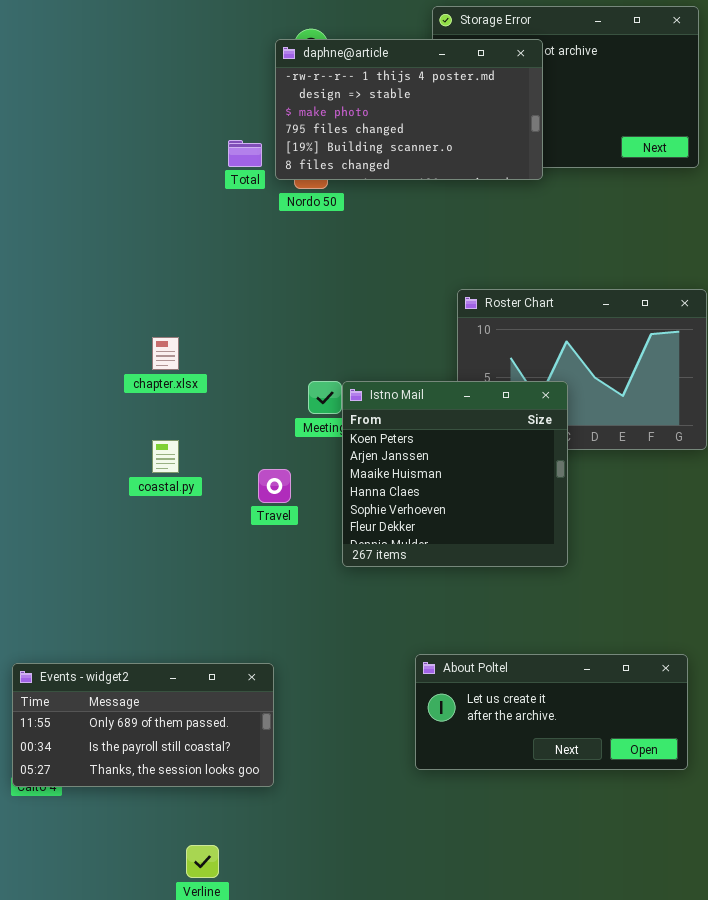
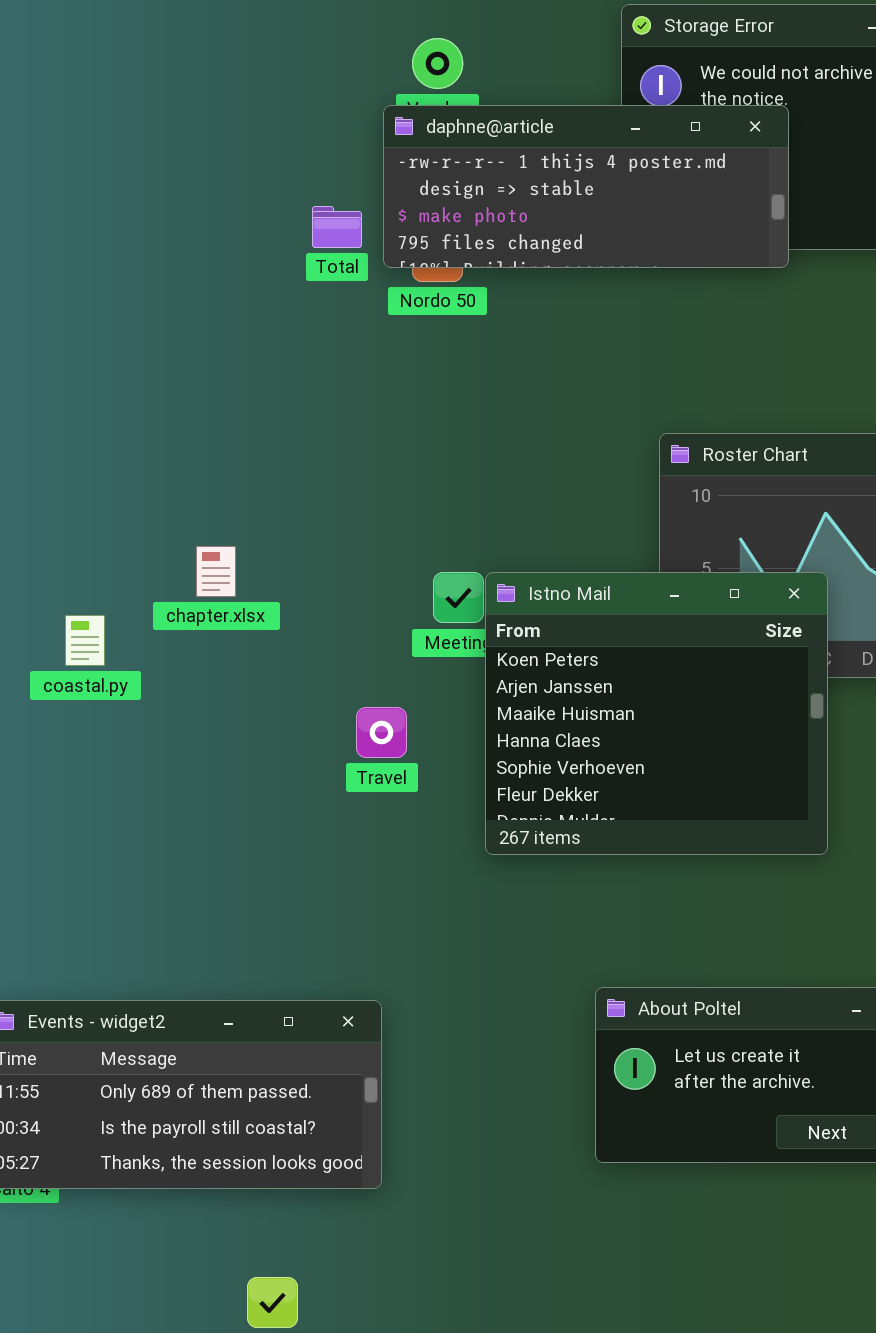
daphne@article: [275,39,543,180] -> [383,105,789,268], resized
chapter.xlsx: [152,337,179,370] -> [196,546,236,597], moved
coastal.py: [152,440,179,473] -> [65,615,105,666], moved

